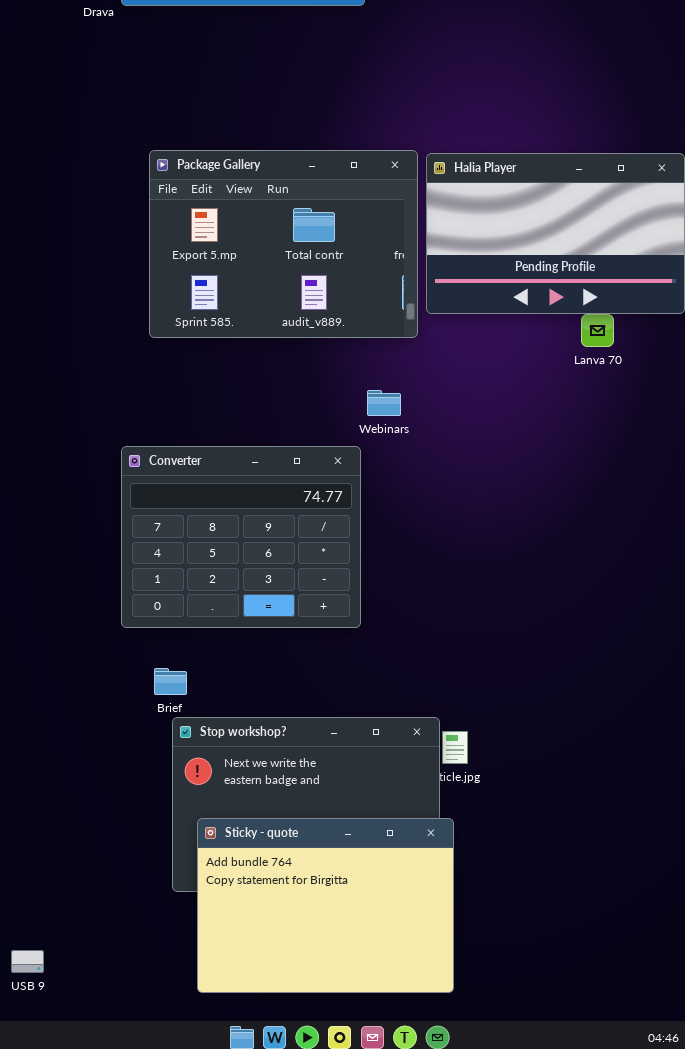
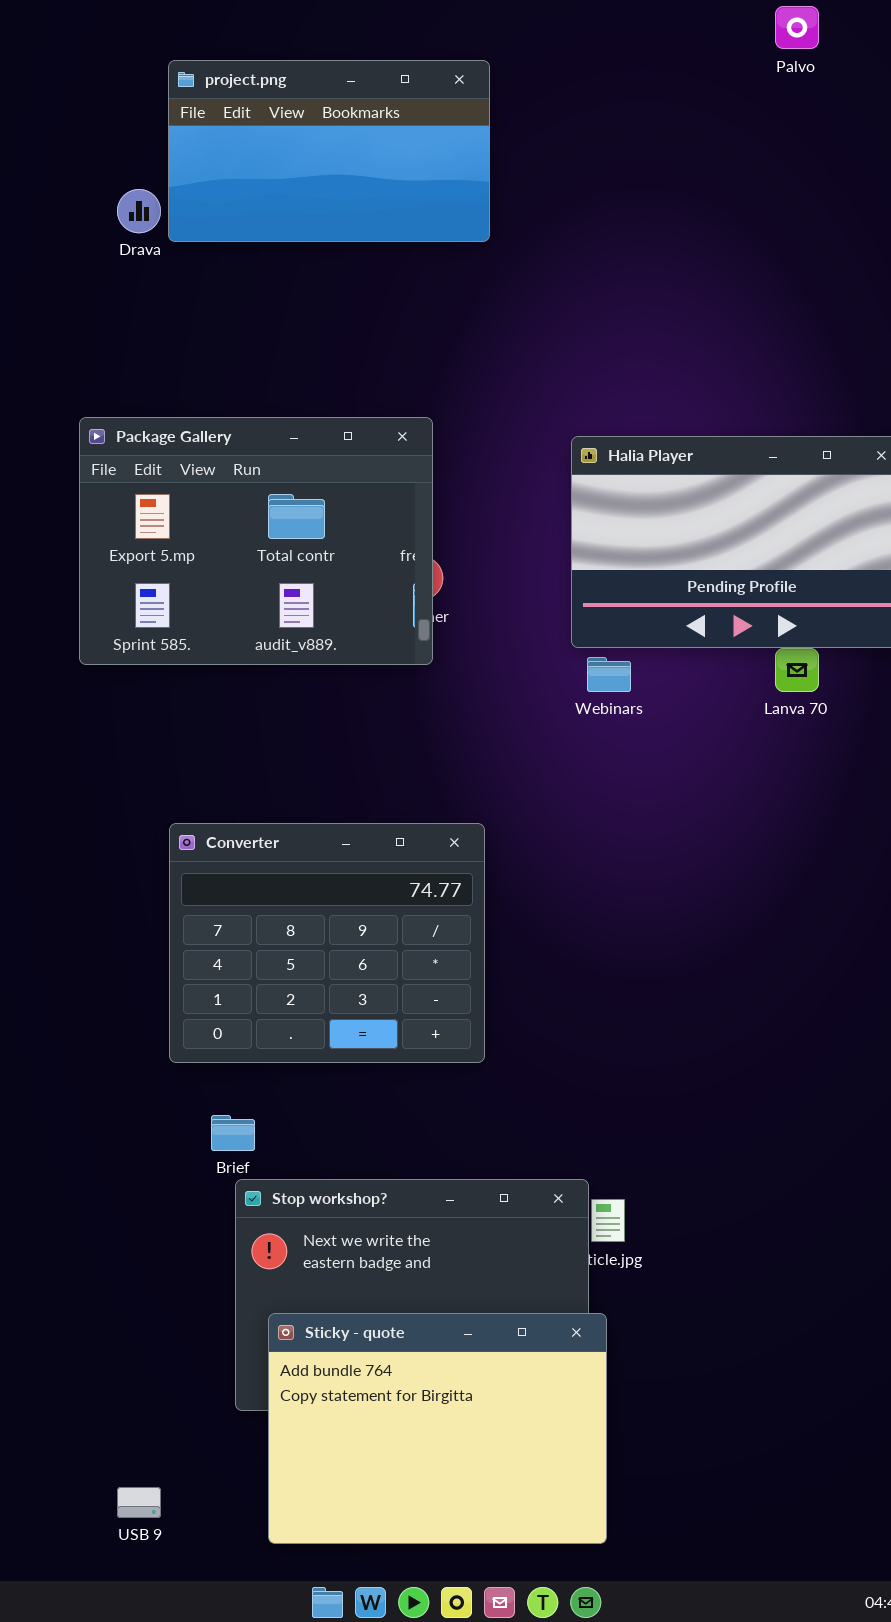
Package Gallery: [149,150,418,338] -> [79,417,433,665], moved
Webinars: [367,390,401,416] -> [587,657,631,692], moved
USB 9: [11,950,44,973] -> [117,1487,161,1518], moved

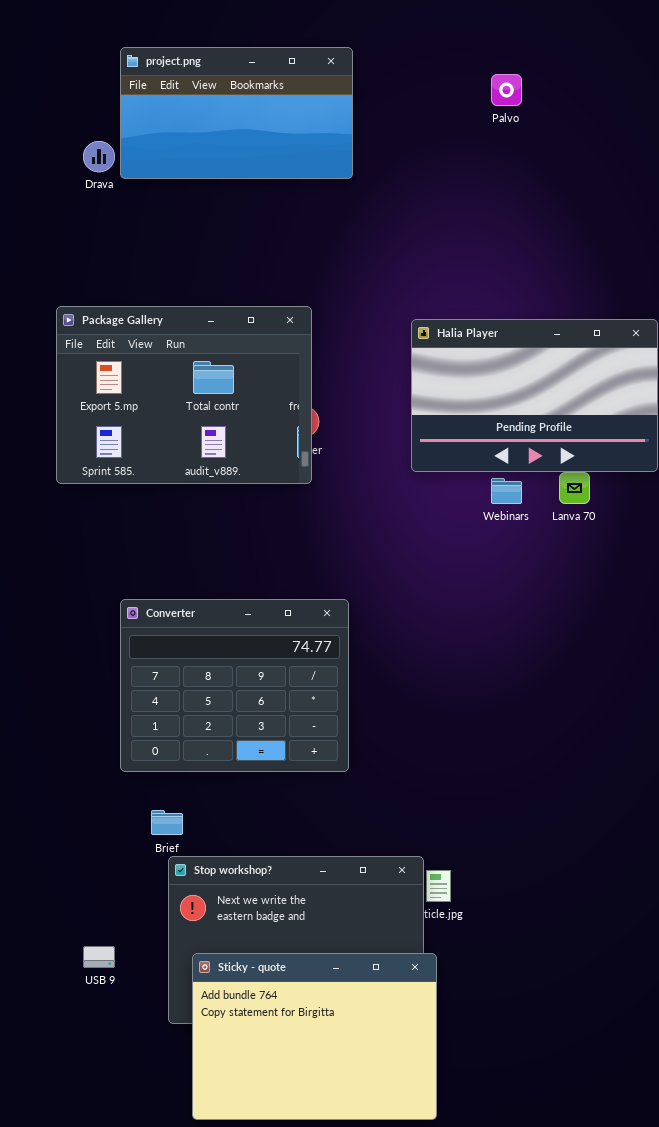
Palvo: [775,6,819,49] -> [491,74,522,106], moved
Webinars: [587,657,631,692] -> [491,478,522,504], moved
USB 9: [117,1487,161,1518] -> [83,946,115,968], moved

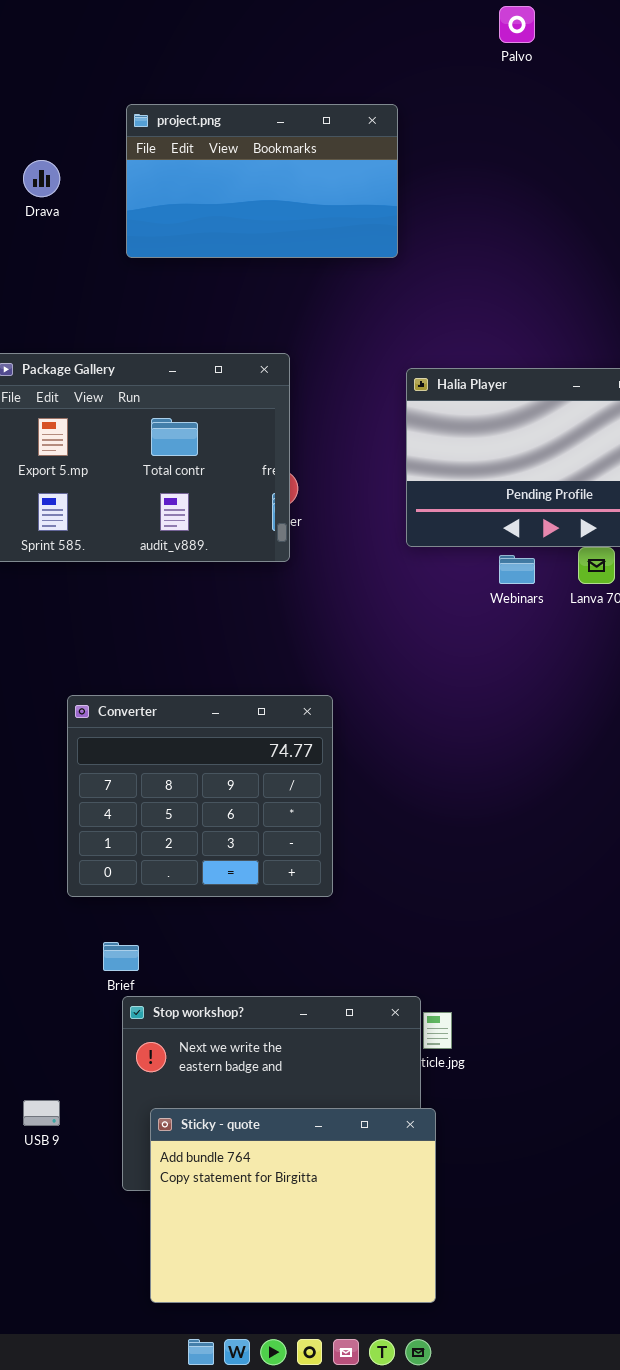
project.png: [120,47,353,179] -> [126,104,398,258], moved
Palvo: [491,74,522,106] -> [499,6,535,43], moved

